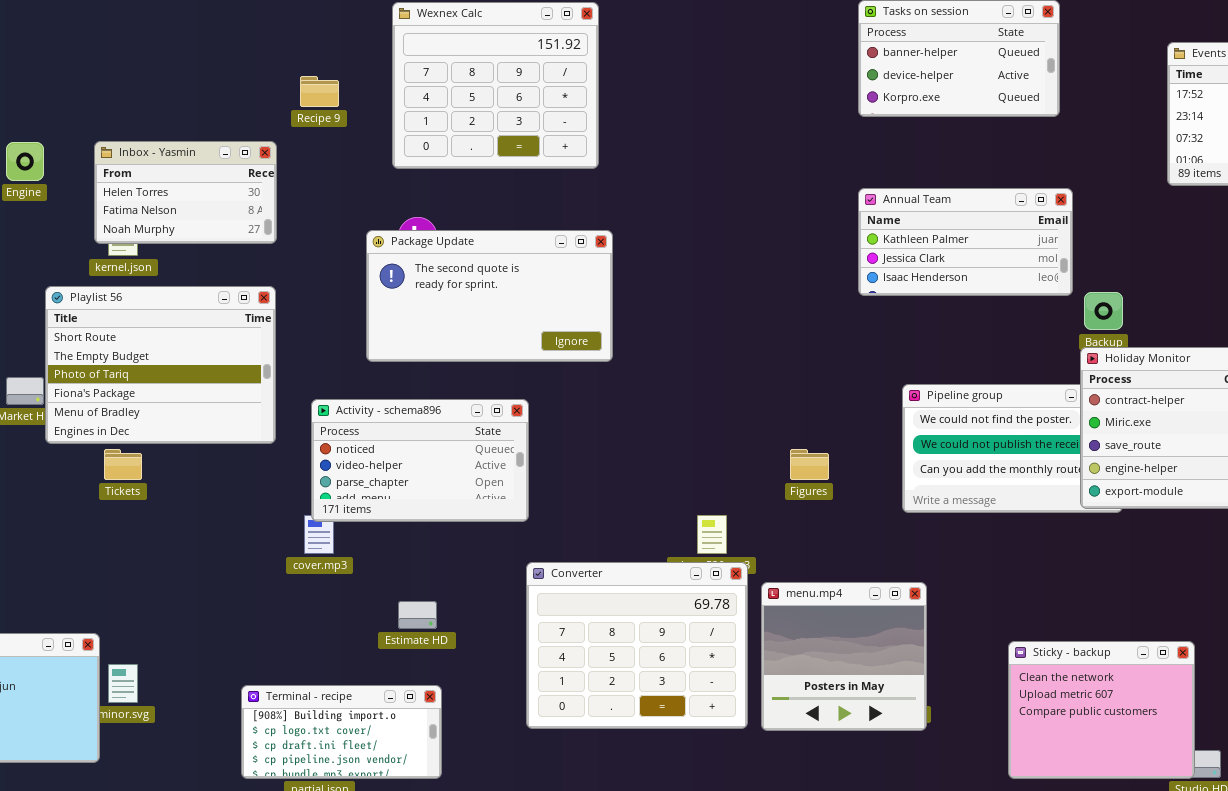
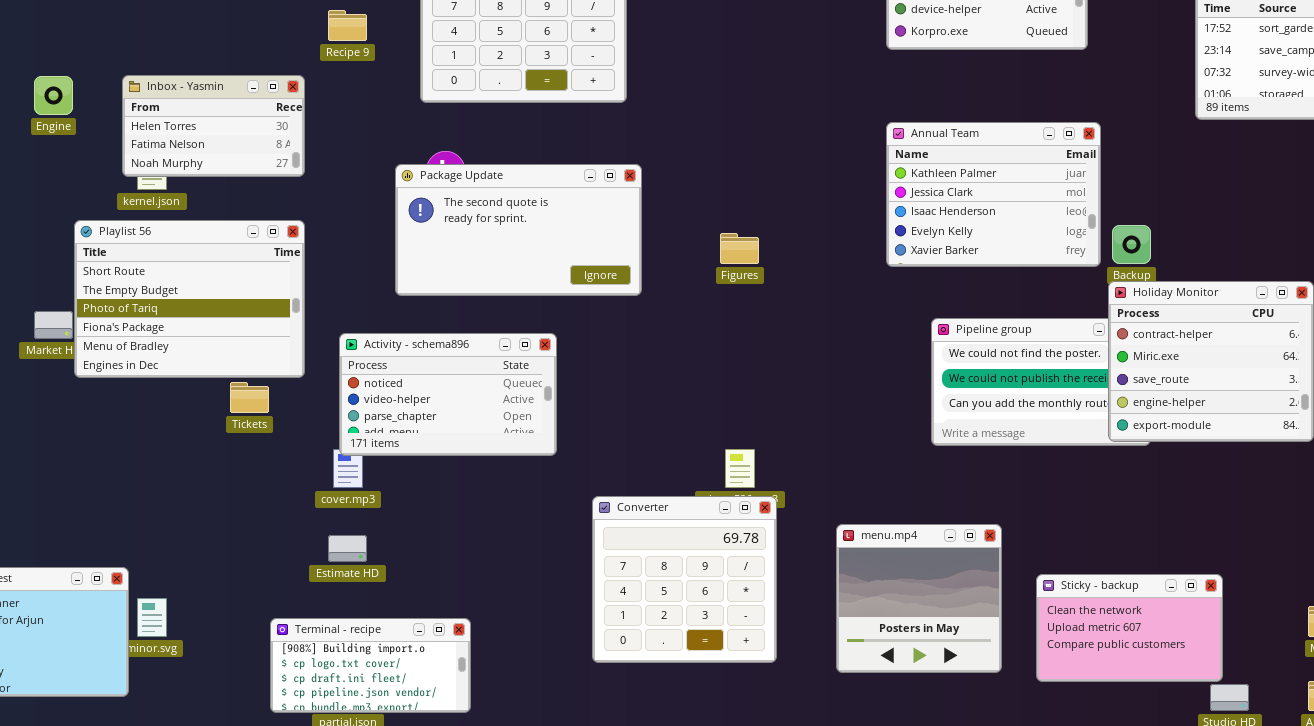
Annual Team: [858,188,1073,296] -> [886,122,1101,267], resized
Tickets: [104,449,142,480] -> [230,382,269,413], moved
Figures: [790,449,829,480] -> [720,233,759,264], moved
Converter: [526,562,748,729] -> [592,496,777,663], resized
menu.mp4: [761,582,927,731] -> [836,524,1002,673], moved
Estimate HD: [398,601,437,629] -> [328,535,367,562], moved
Sticky - backup: [1008,641,1195,779] -> [1036,574,1223,682], resized

